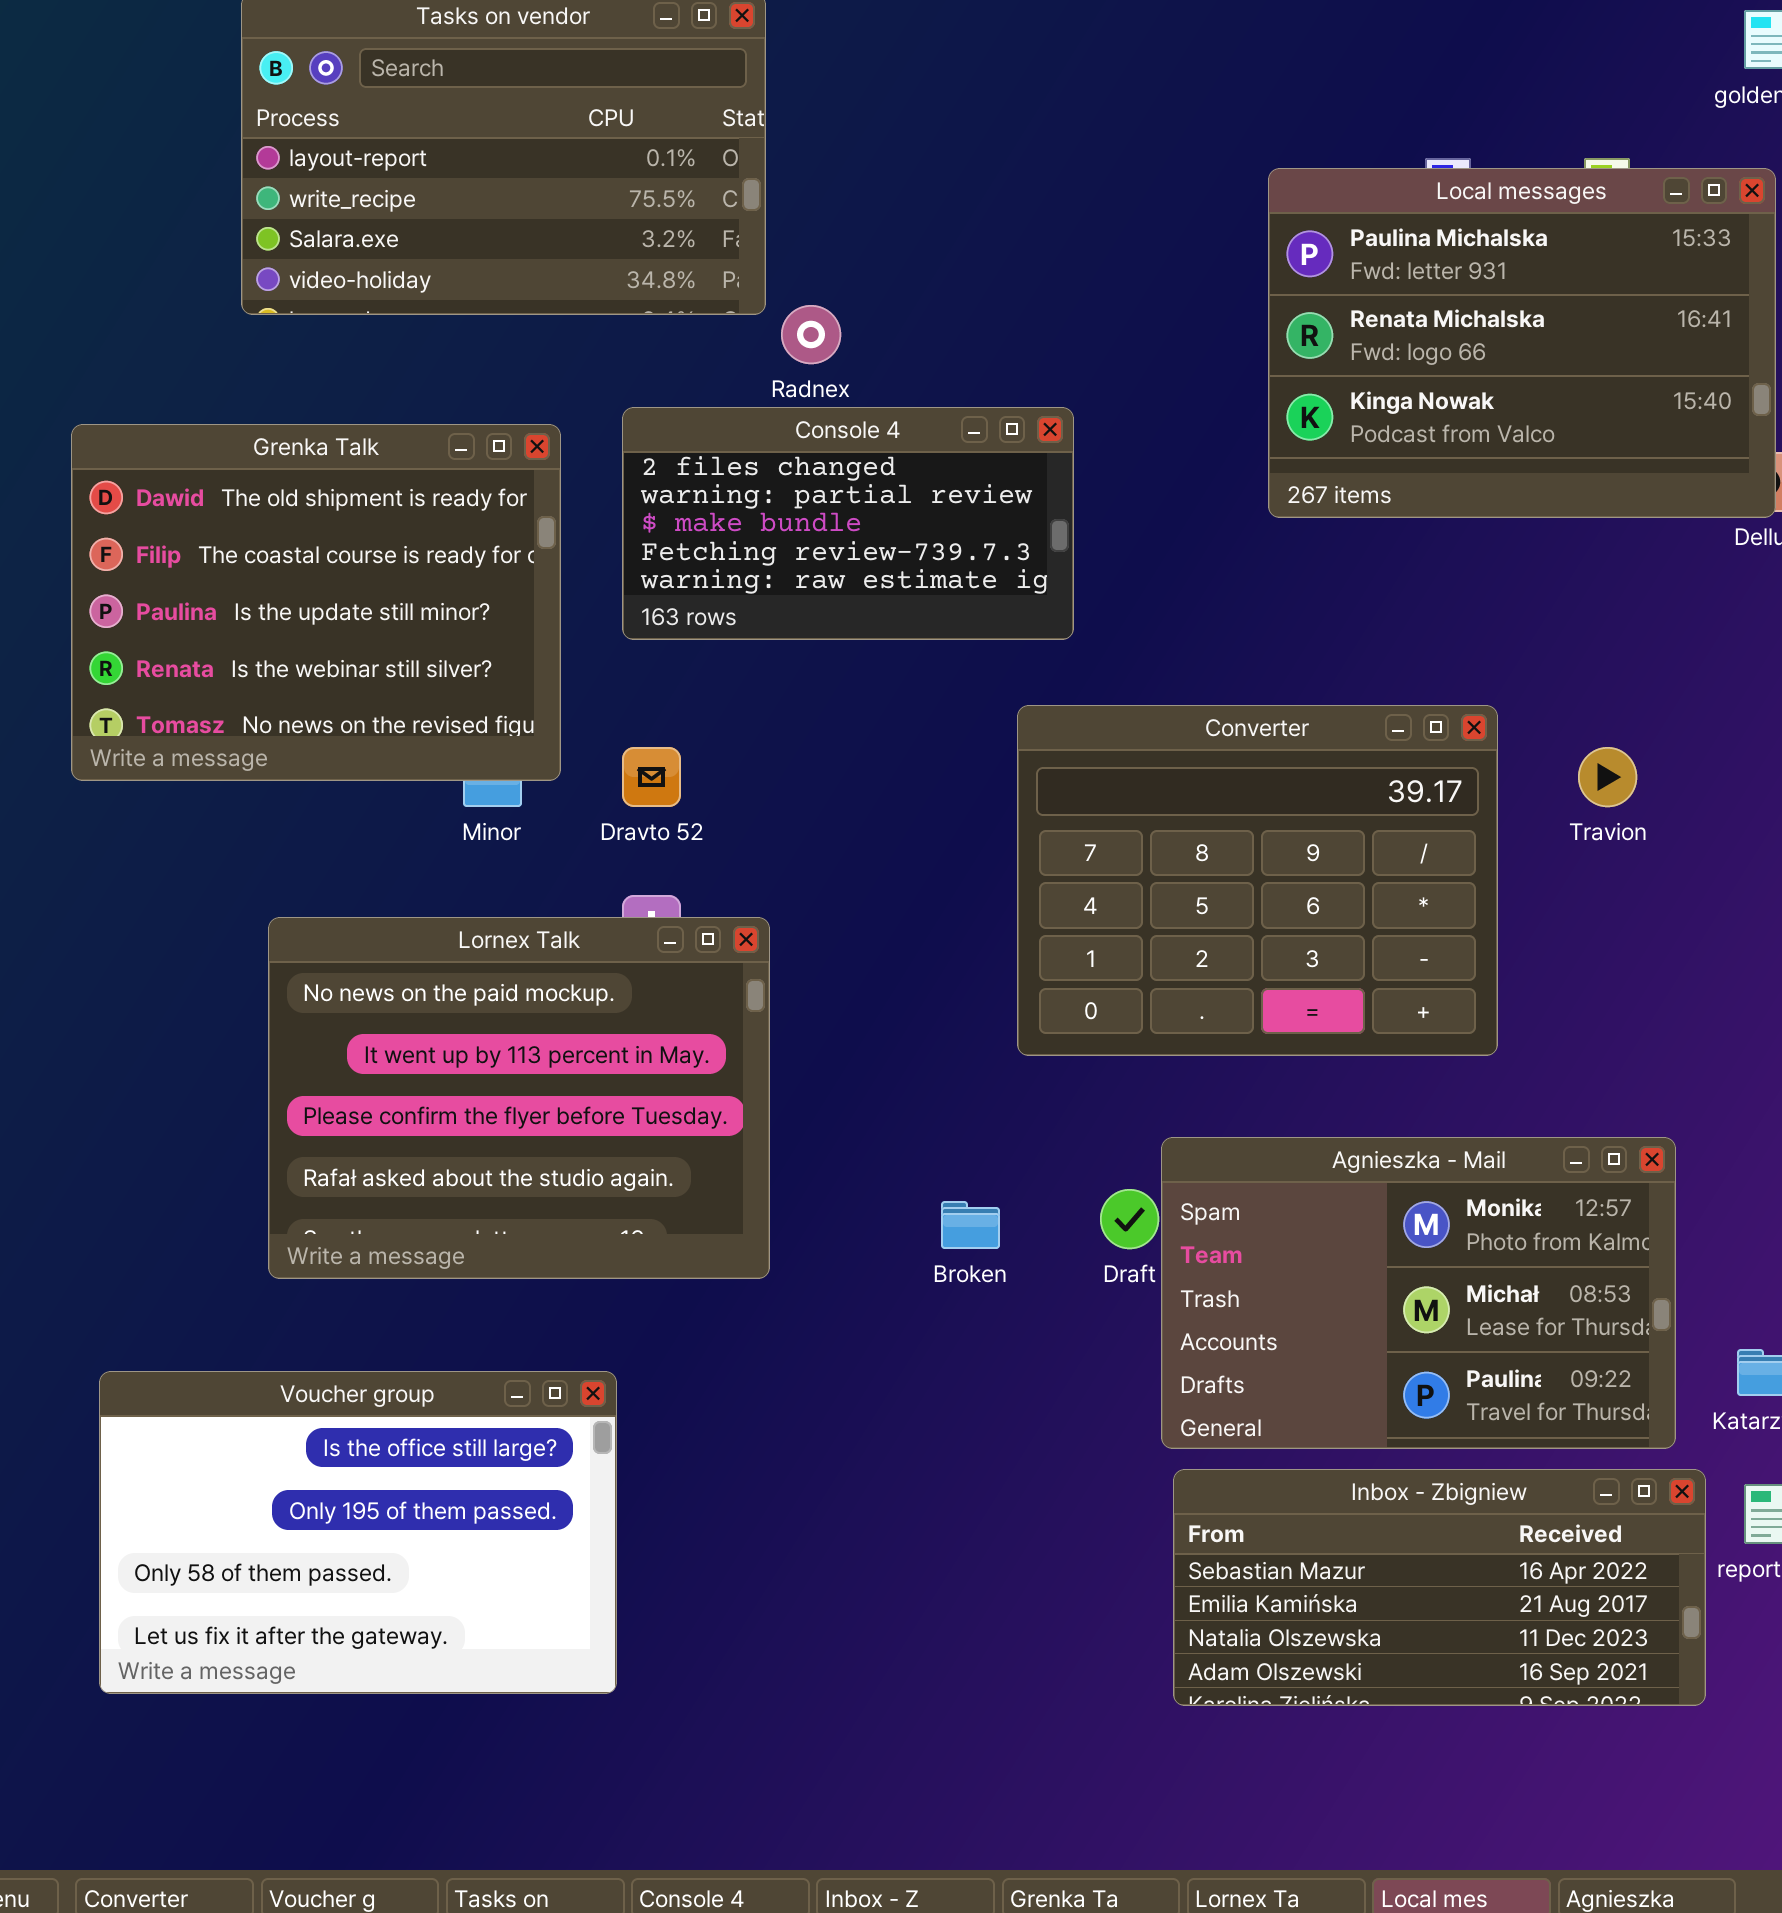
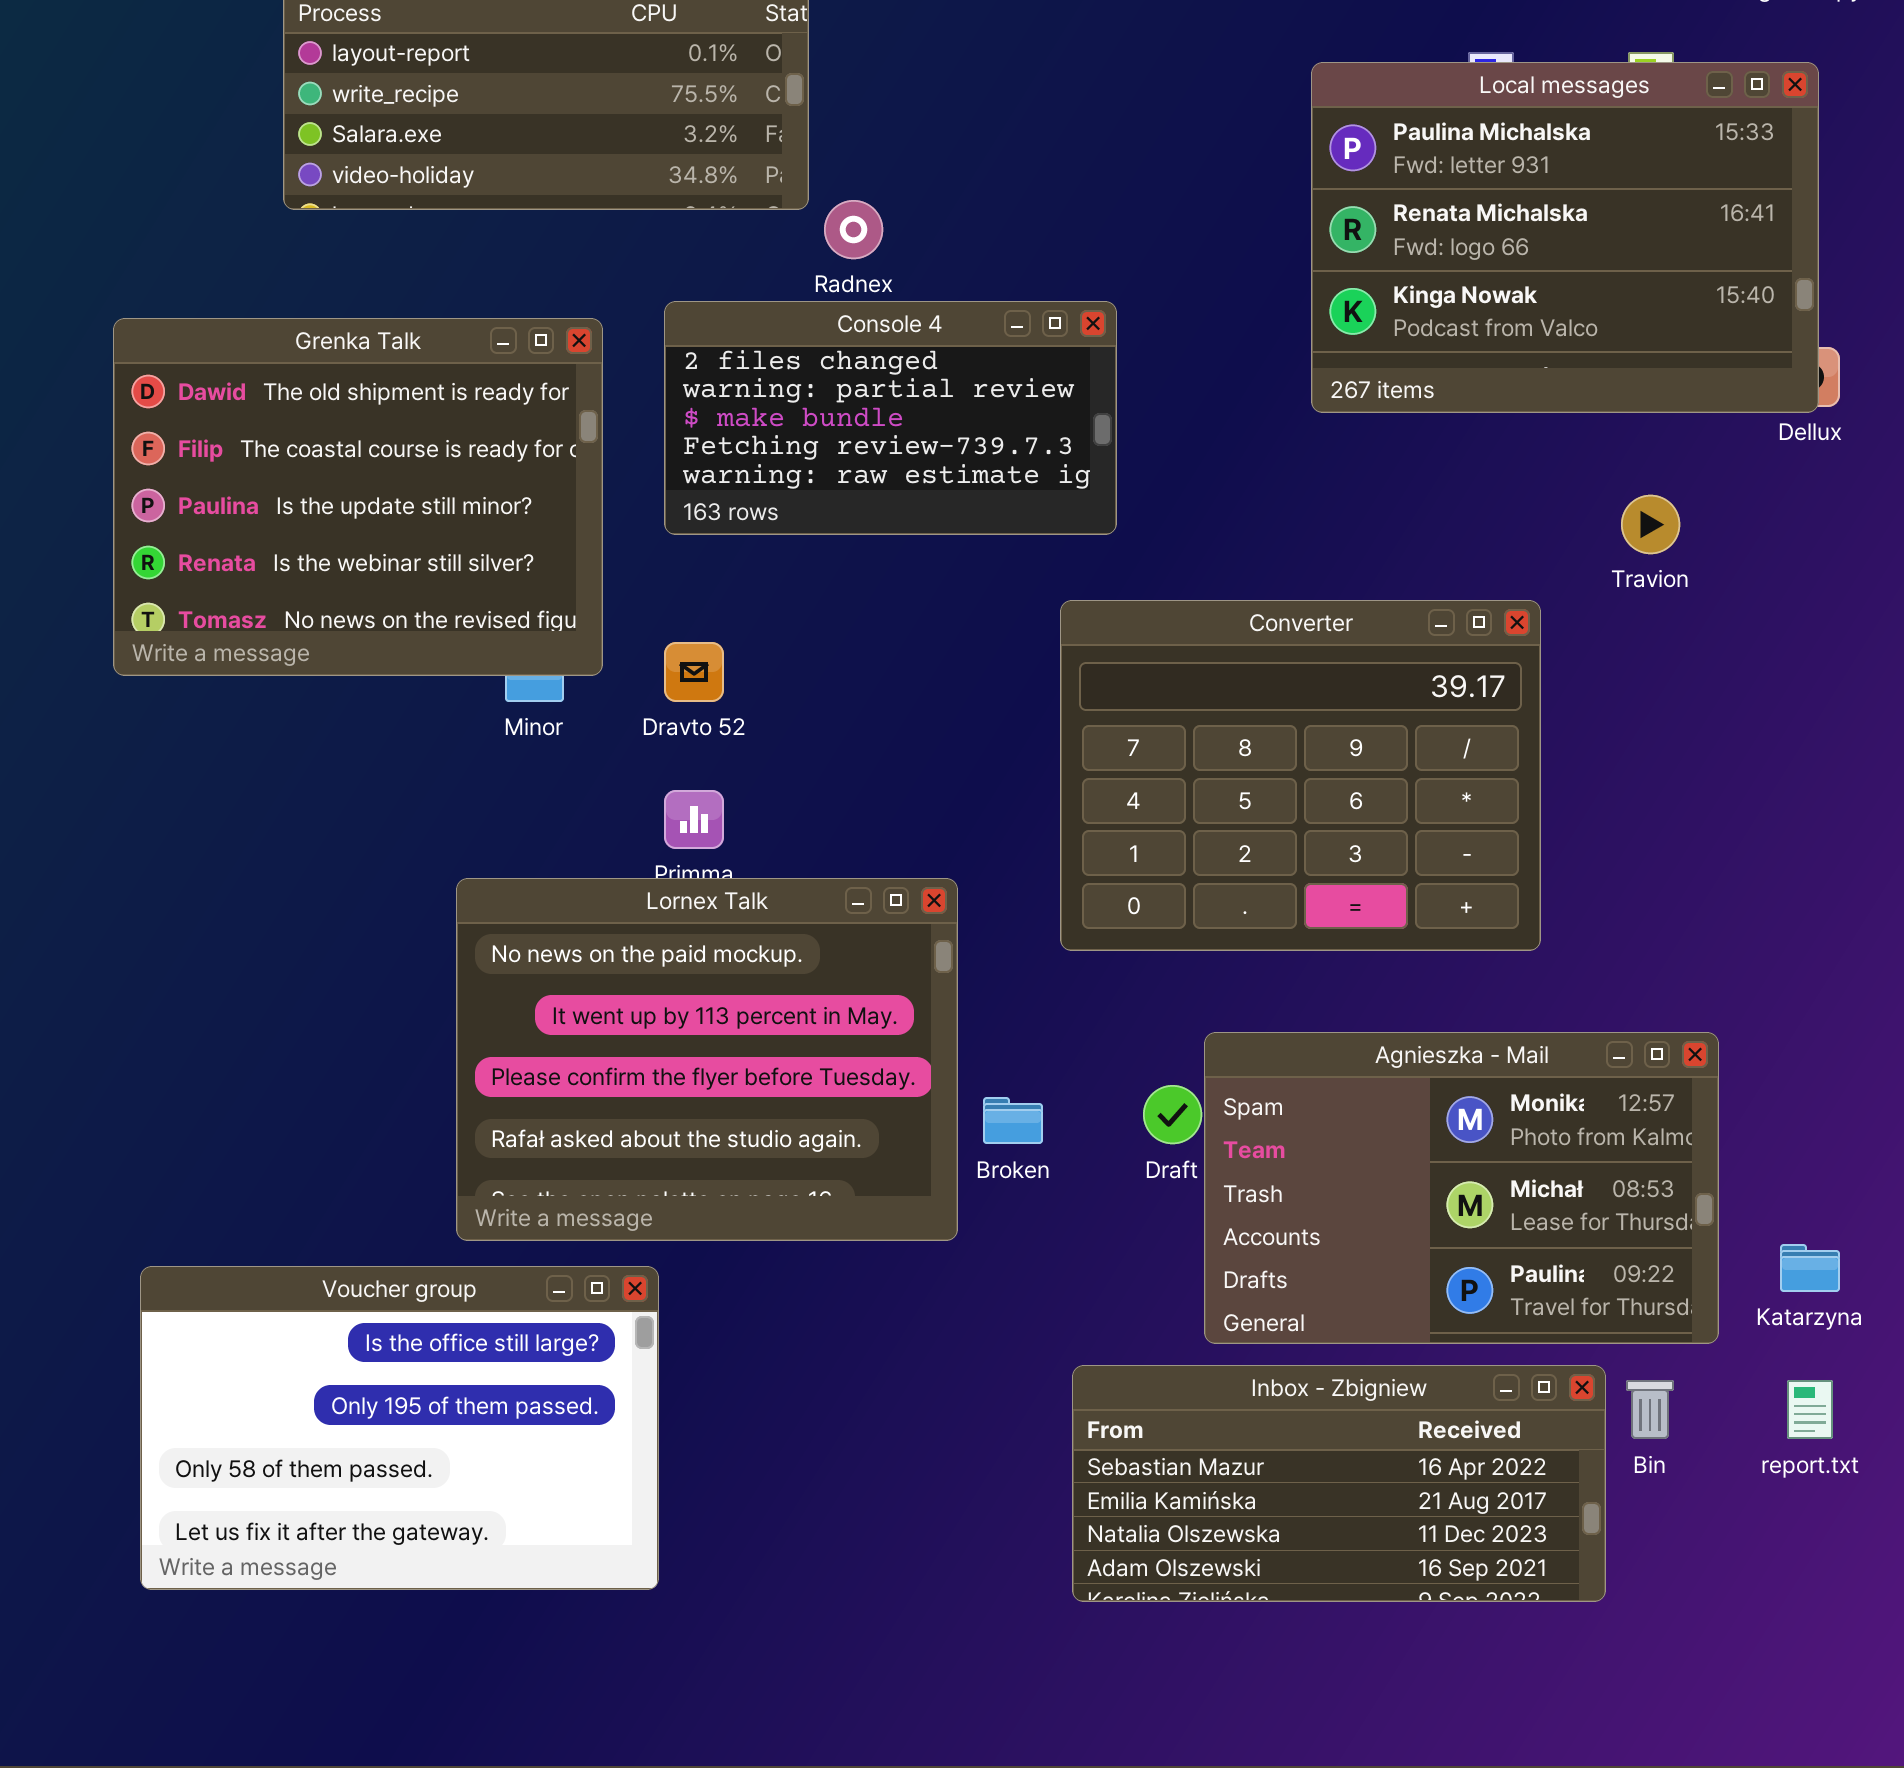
Travion: [1578,747,1637,807] -> [1621,495,1680,554], moved
Lornex Talk: [268,917,770,1279] -> [456,878,958,1241], moved
Inbox - Zbigniew: [1173,1469,1706,1706] -> [1072,1365,1606,1602], moved

